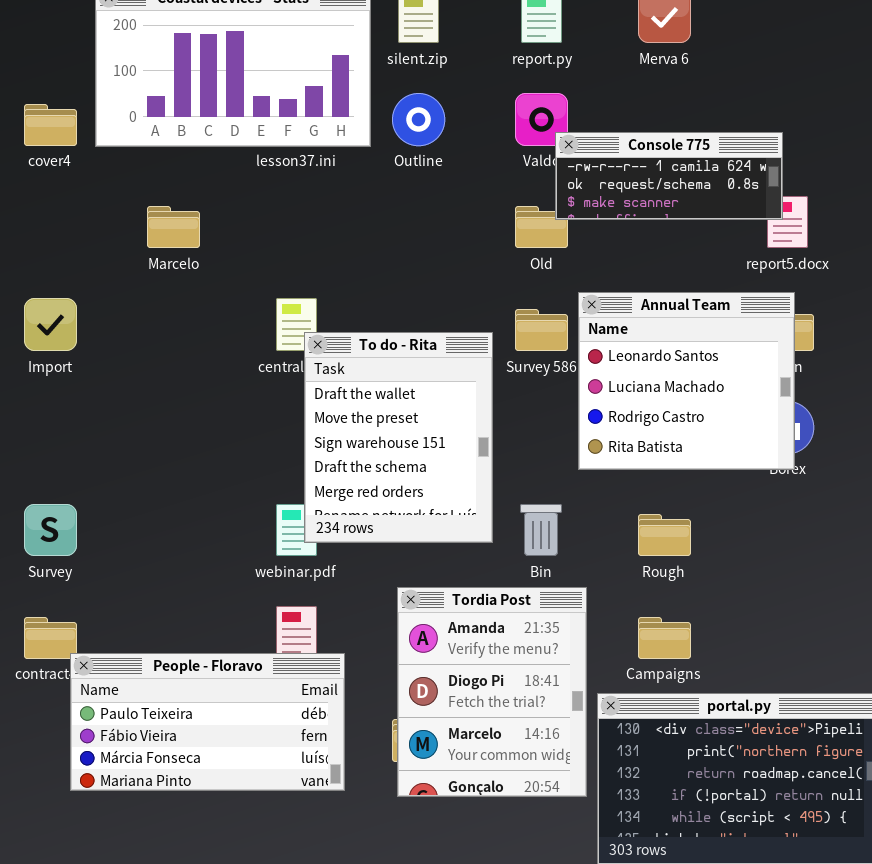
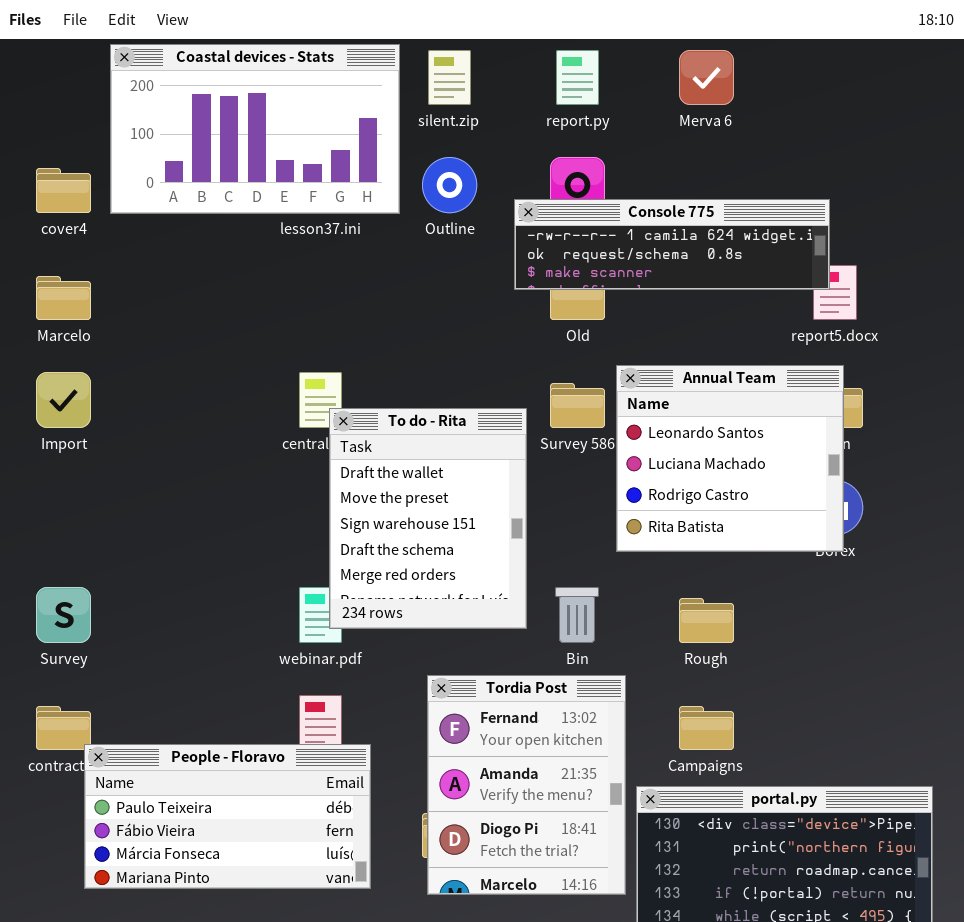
Console 775: [555,132,783,220] -> [514,199,830,290], resized
Marcelo: [147,206,200,248] -> [36,276,91,320], moved
Tordia Post: [397,587,587,797] -> [427,675,626,895], scrolled up 1 row

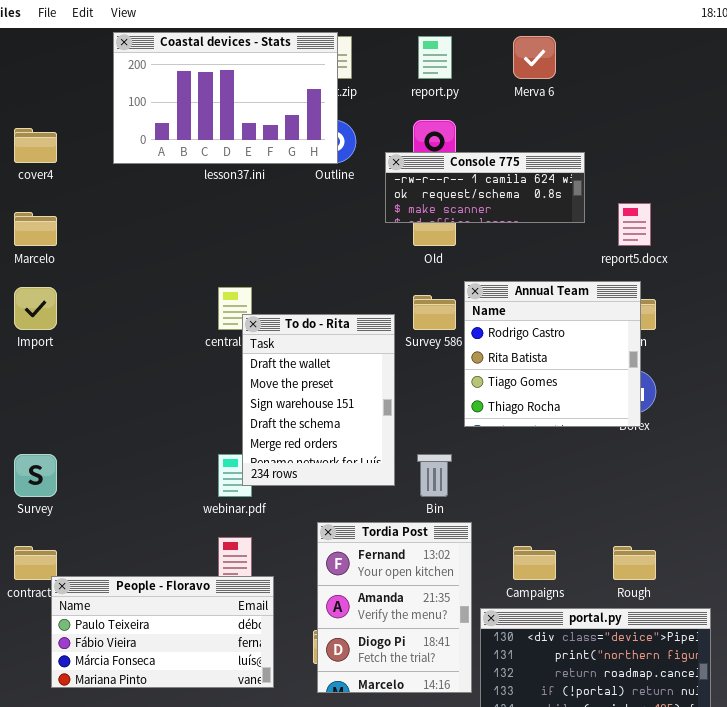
Coastal devices - Stats: [110,44,400,214] -> [113,32,338,164], moved
Console 775: [514,199,830,290] -> [385,152,585,223], resized
Annual Team: [616,365,844,552] -> [464,281,641,427], scrolled down 2 rows
Rough: [679,598,734,643] -> [613,546,656,580], moved

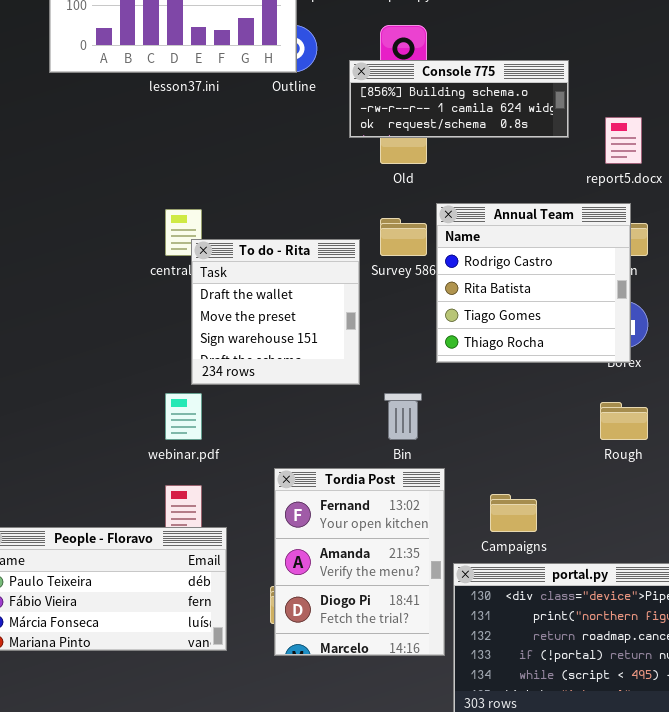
Console 775: [385,152,585,223] -> [349,60,569,138], scrolled up 1 row
To do - Rita: [242,314,395,486] -> [191,239,360,385], resized
Rough: [613,546,656,580] -> [600,402,648,440], moved

